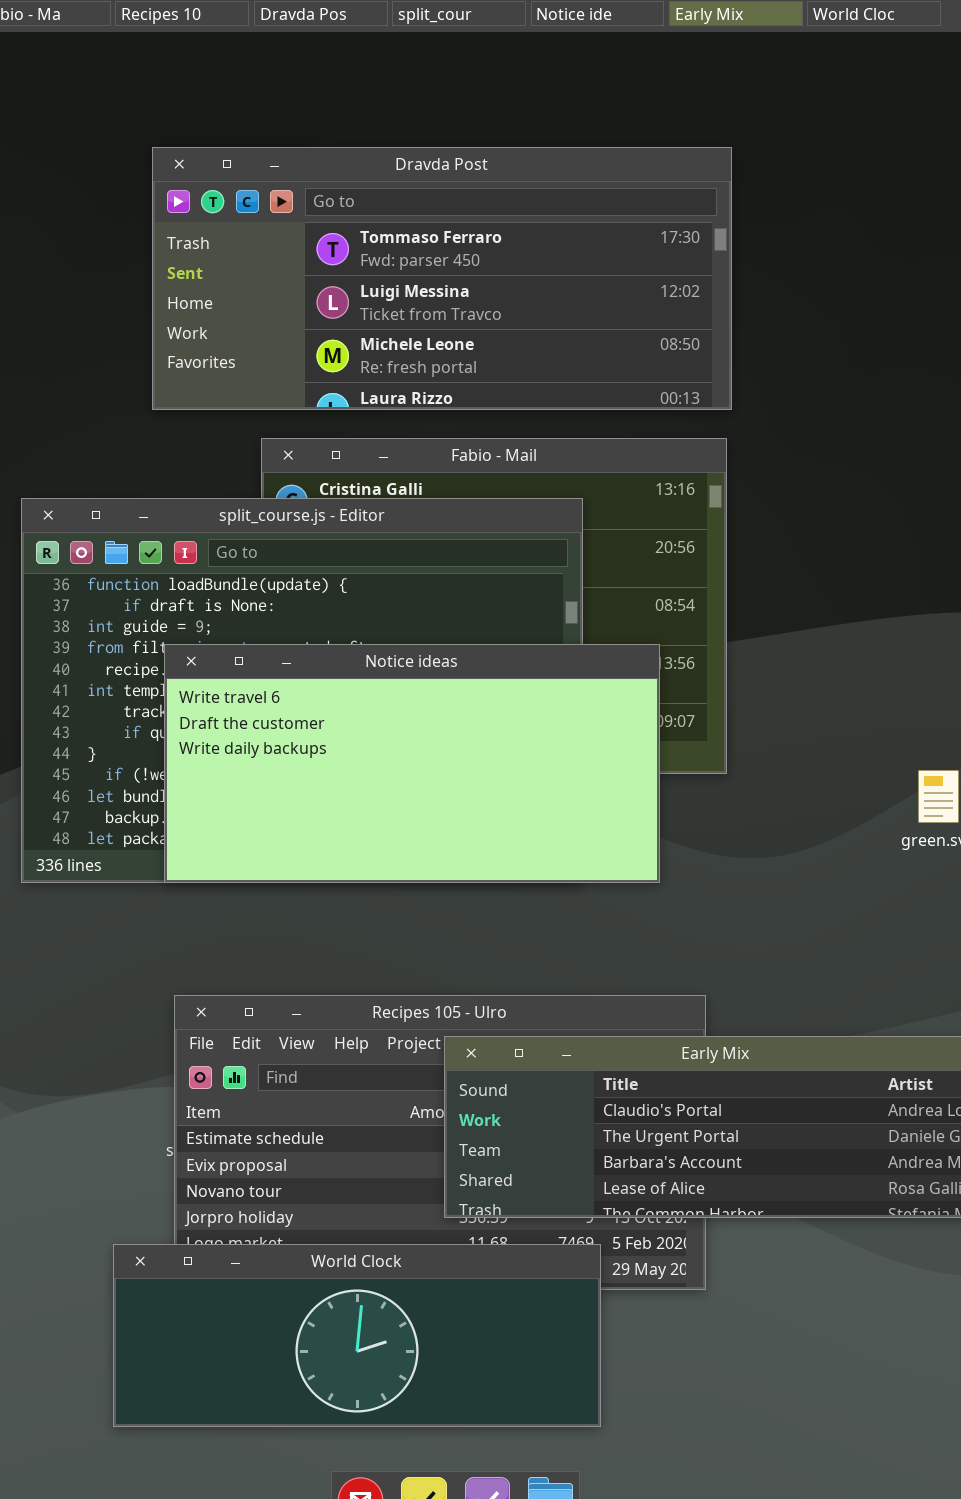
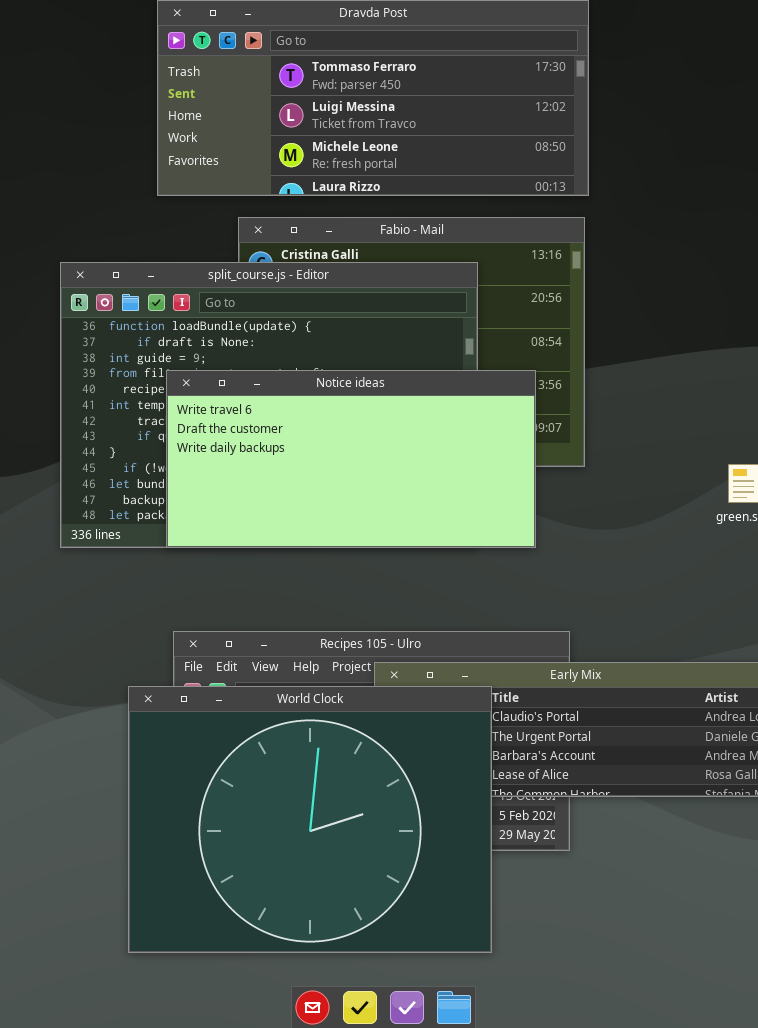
World Clock: [113,1244,601,1427] -> [128,686,492,953], resized

